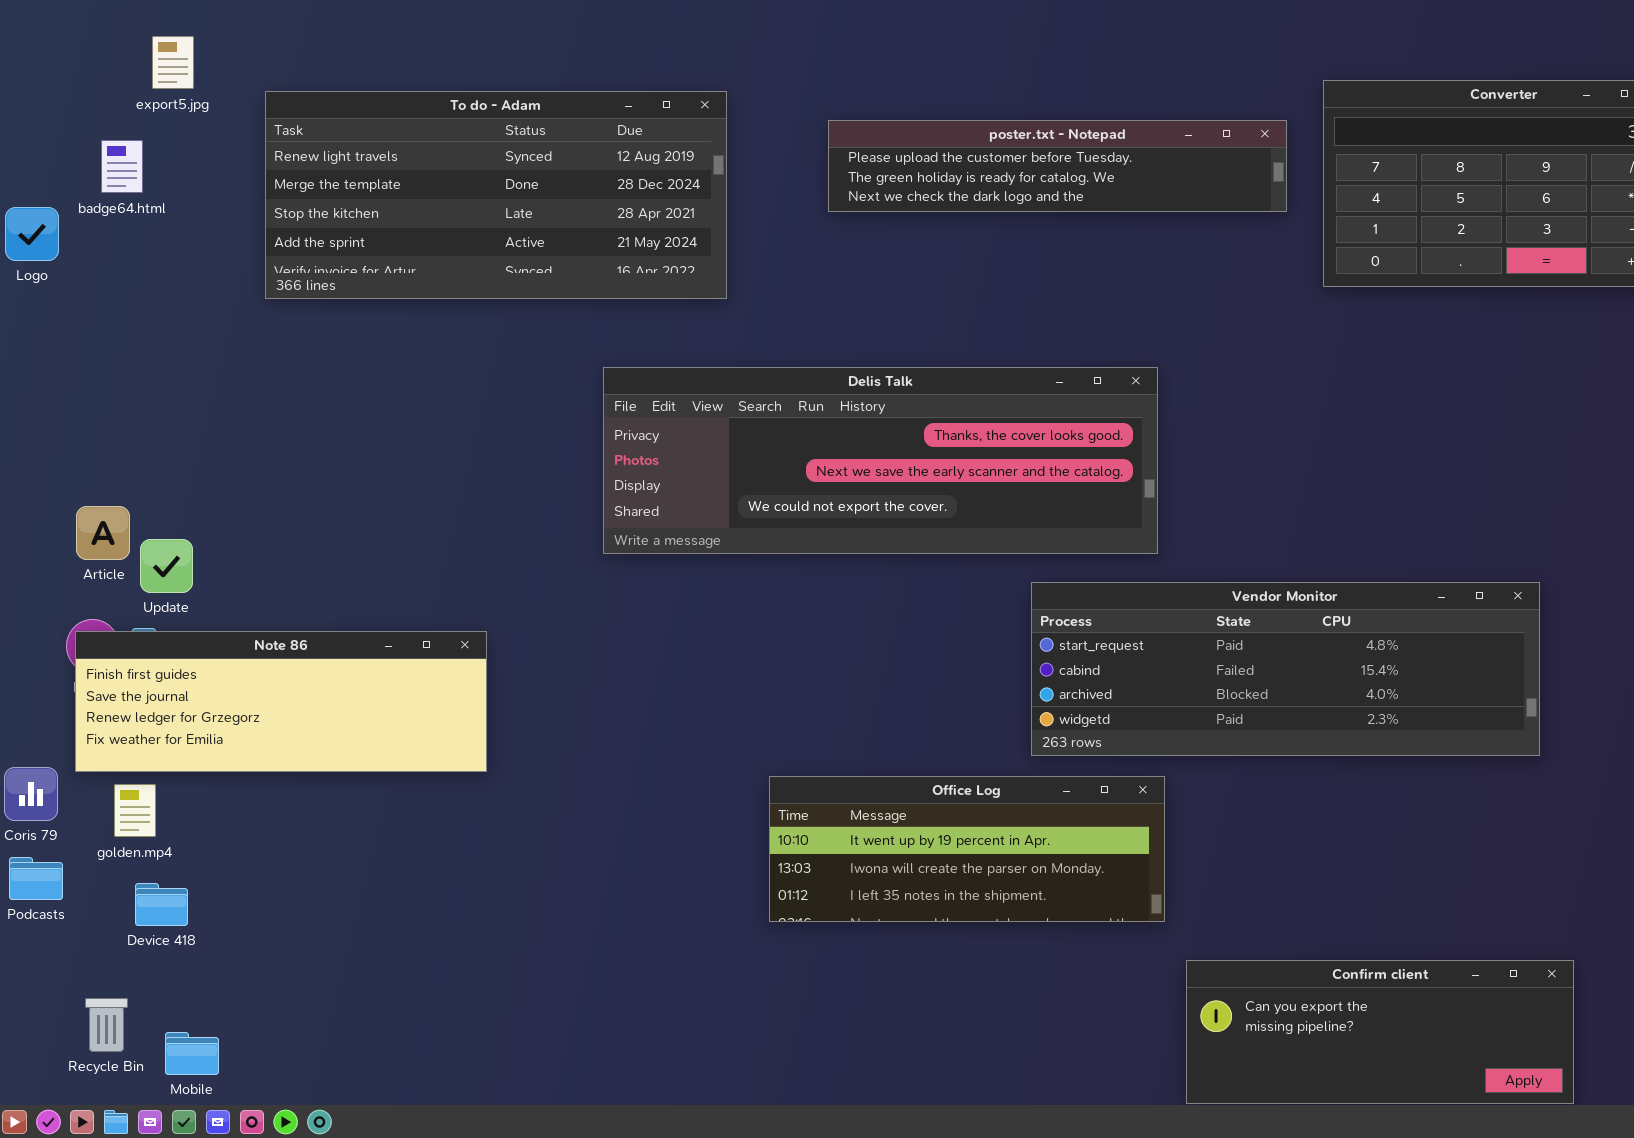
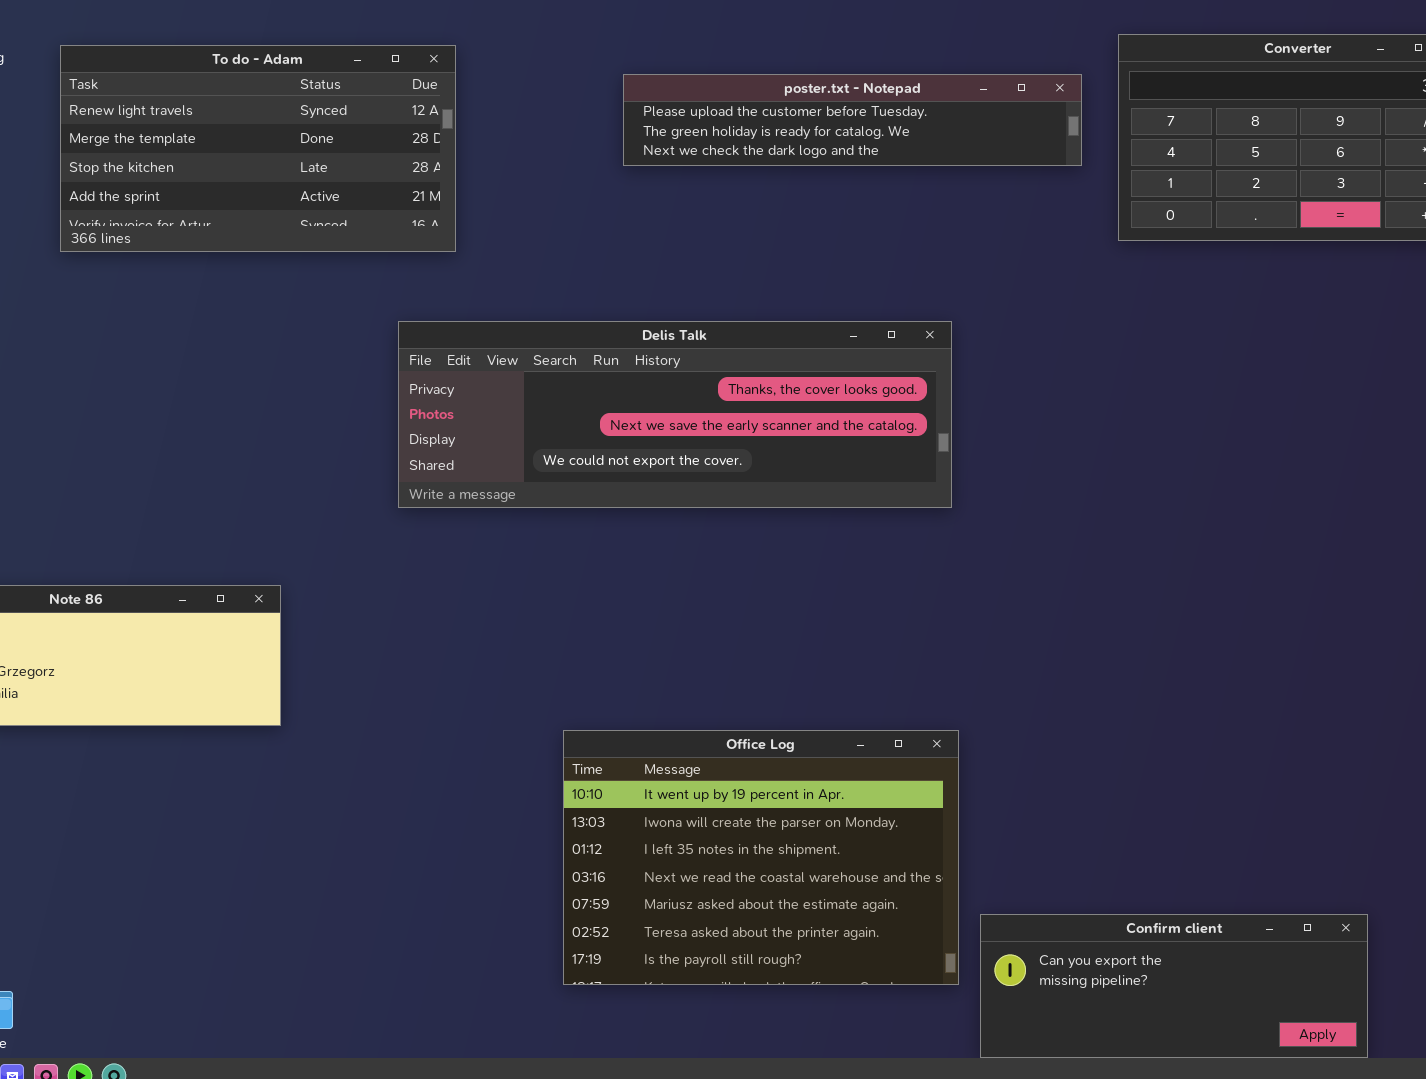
To do - Adam: [265,91,727,299] -> [60,45,456,252], resized
Vendor Monitor: [1031,582,1540,756] -> none, closed
Office Log: [769,776,1165,922] -> [563,730,959,985], resized

